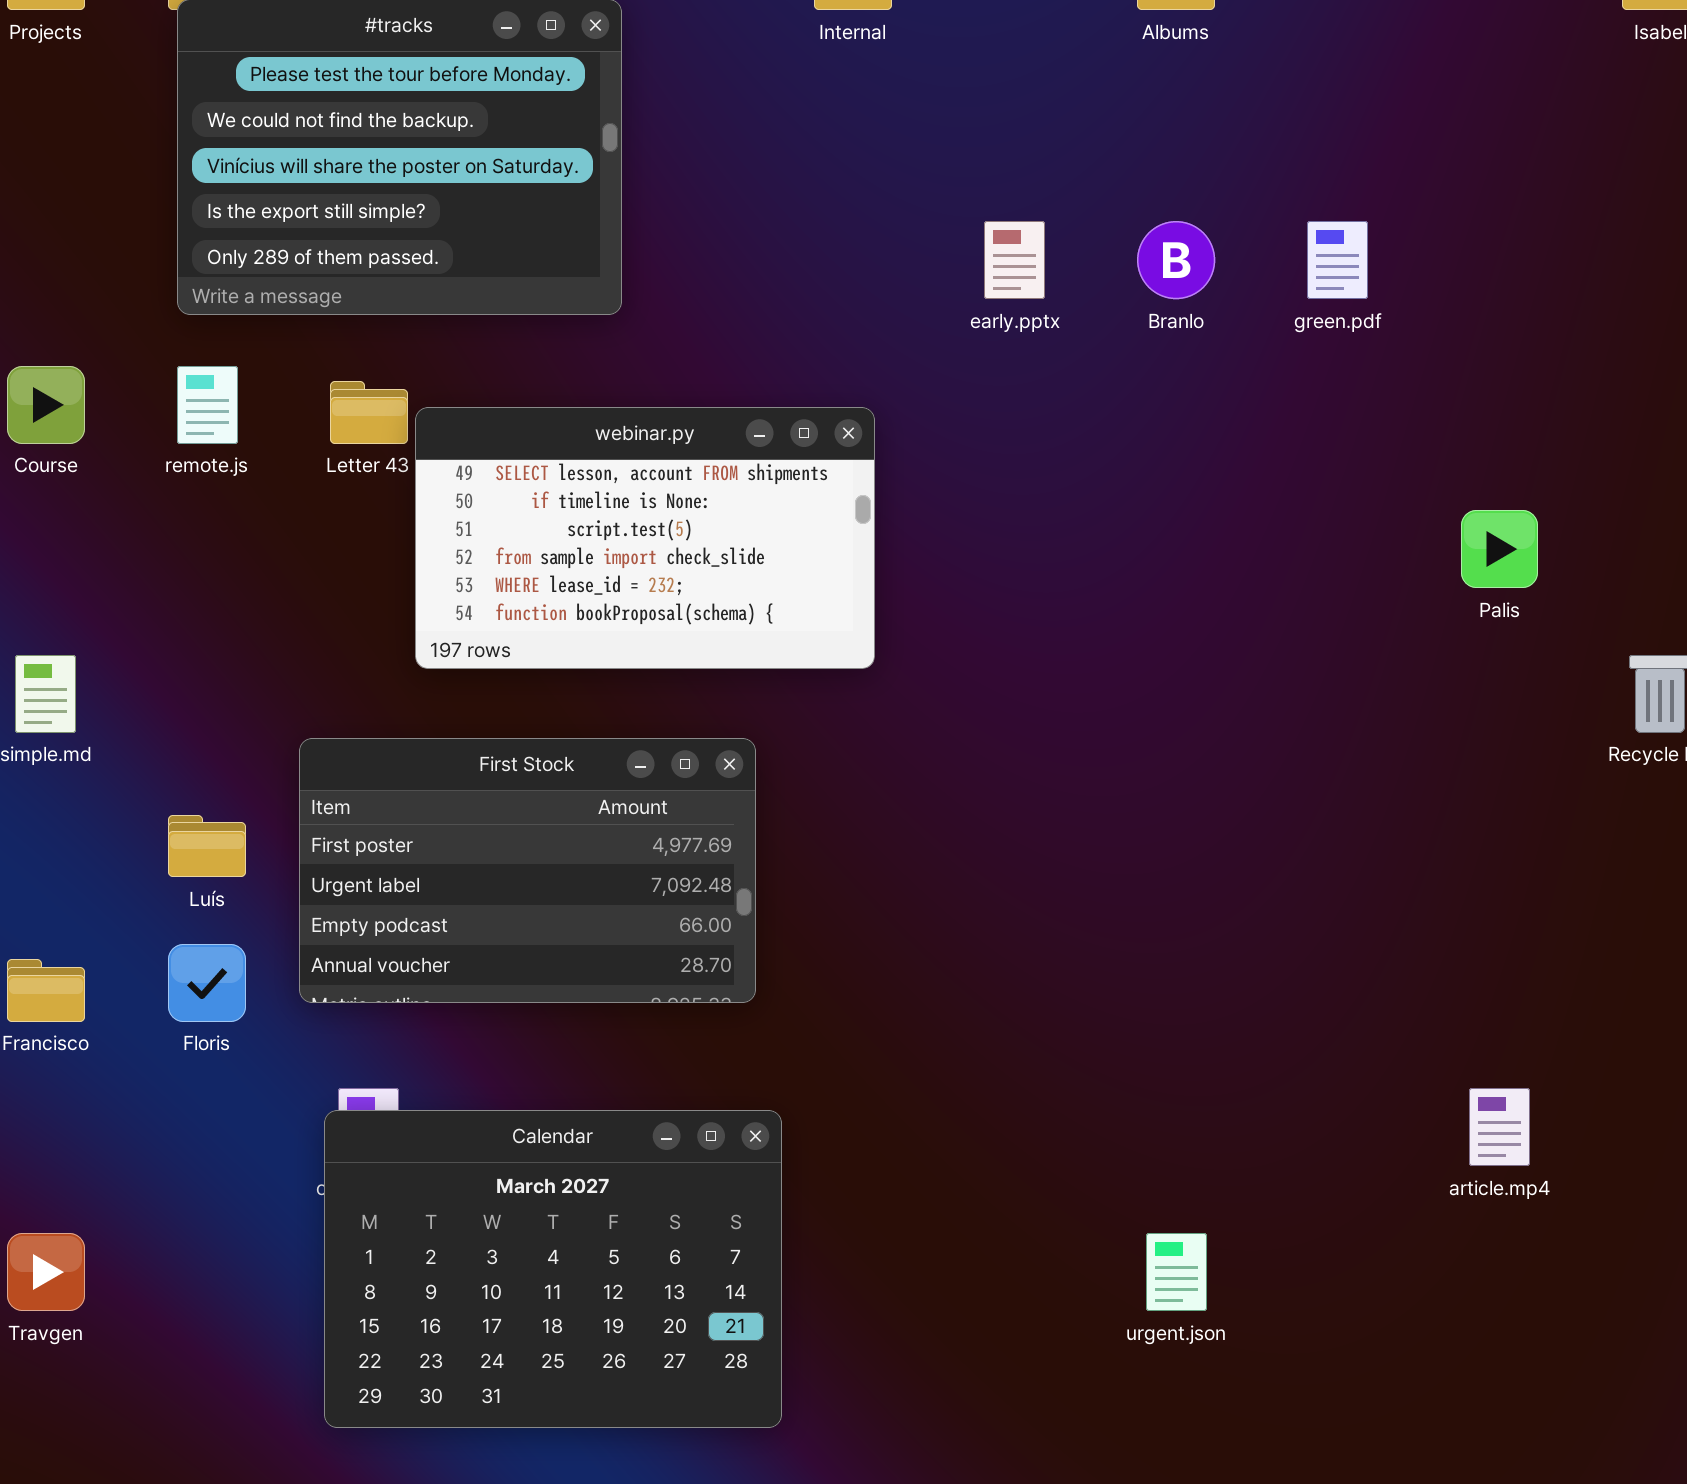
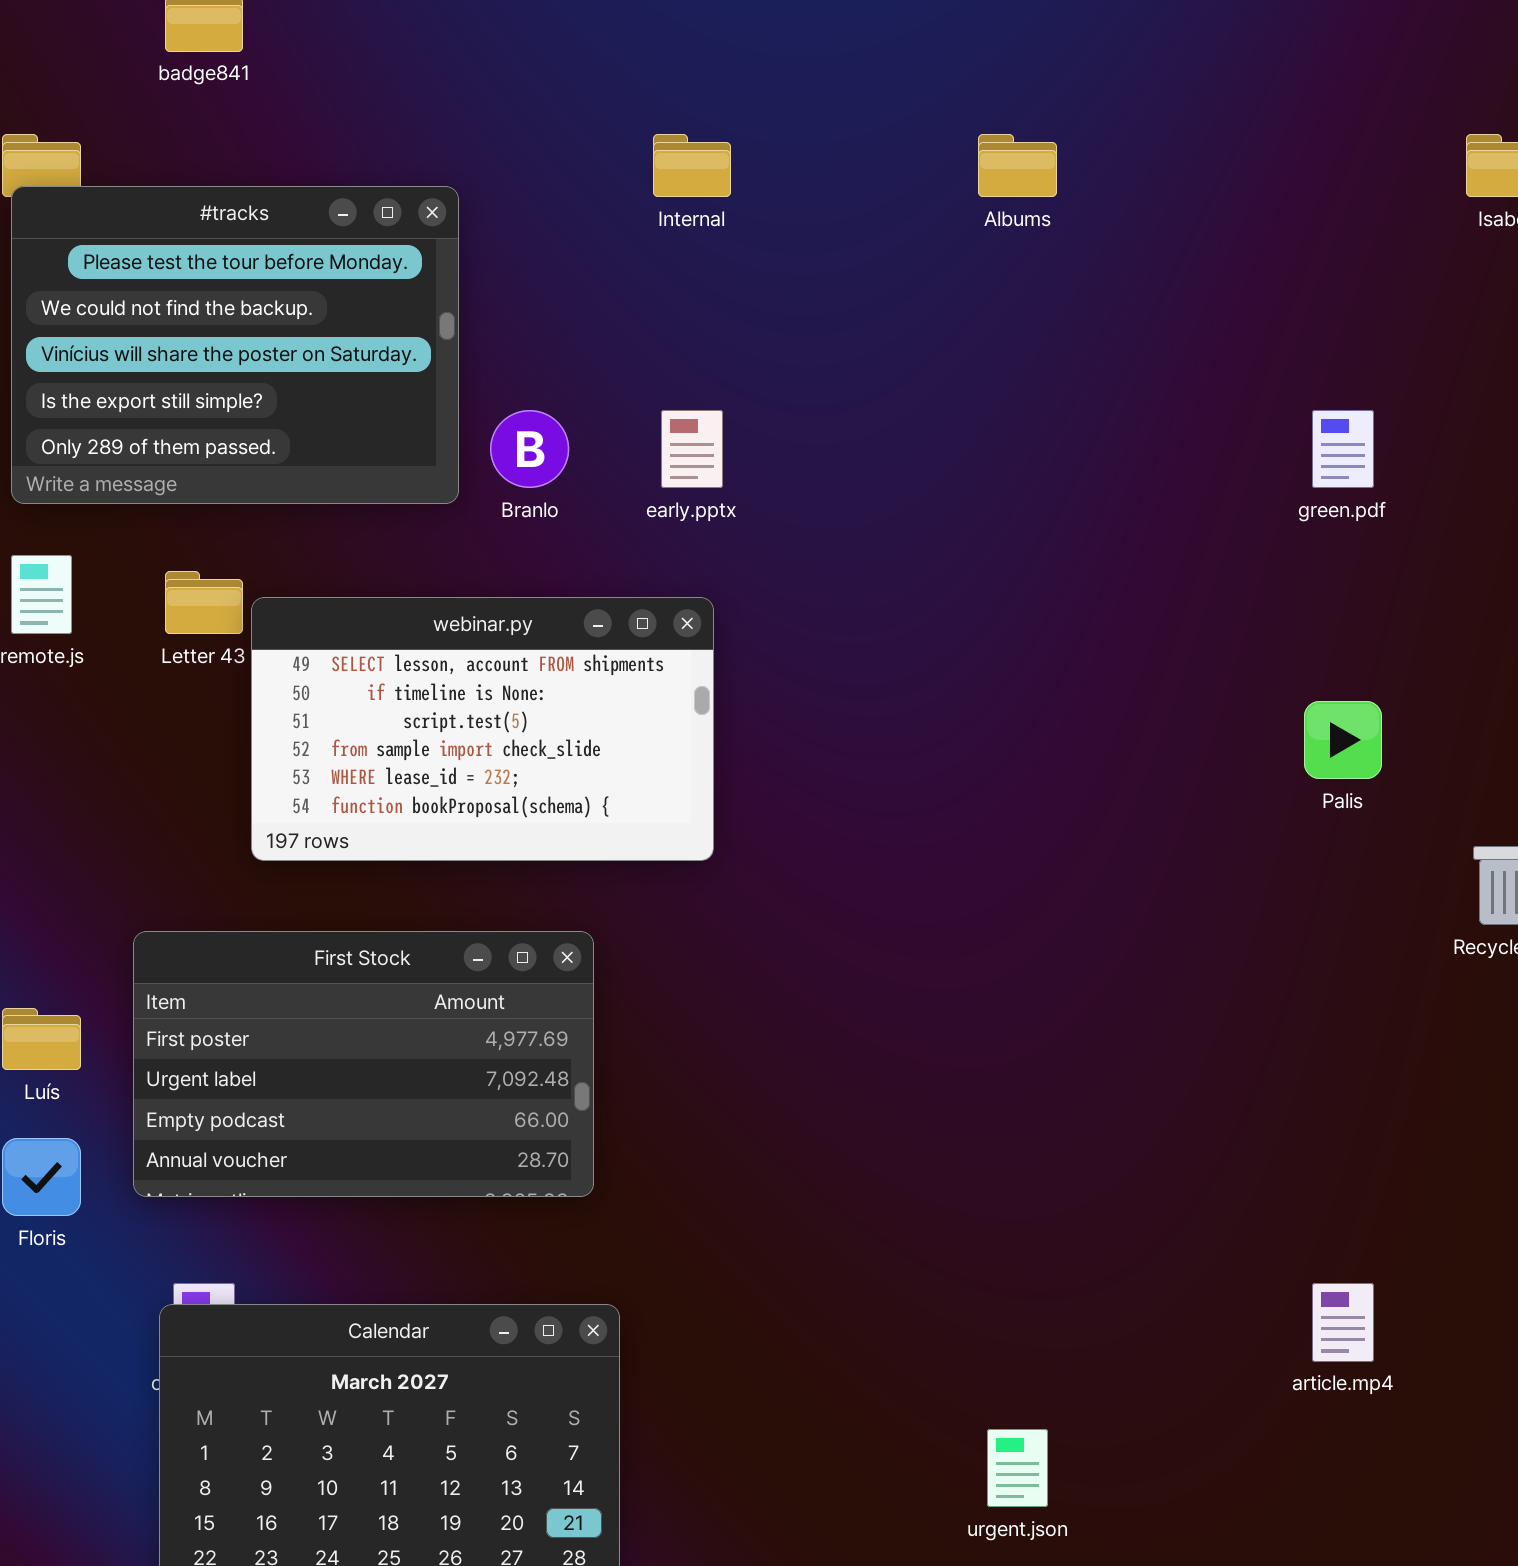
early.pptx: [984,221,1045,299] -> [661,410,723,488], moved
Branlo: [1137,221,1215,299] -> [490,410,569,488], moved
green.pdf: [1307,221,1368,299] -> [1312,410,1374,488], moved

